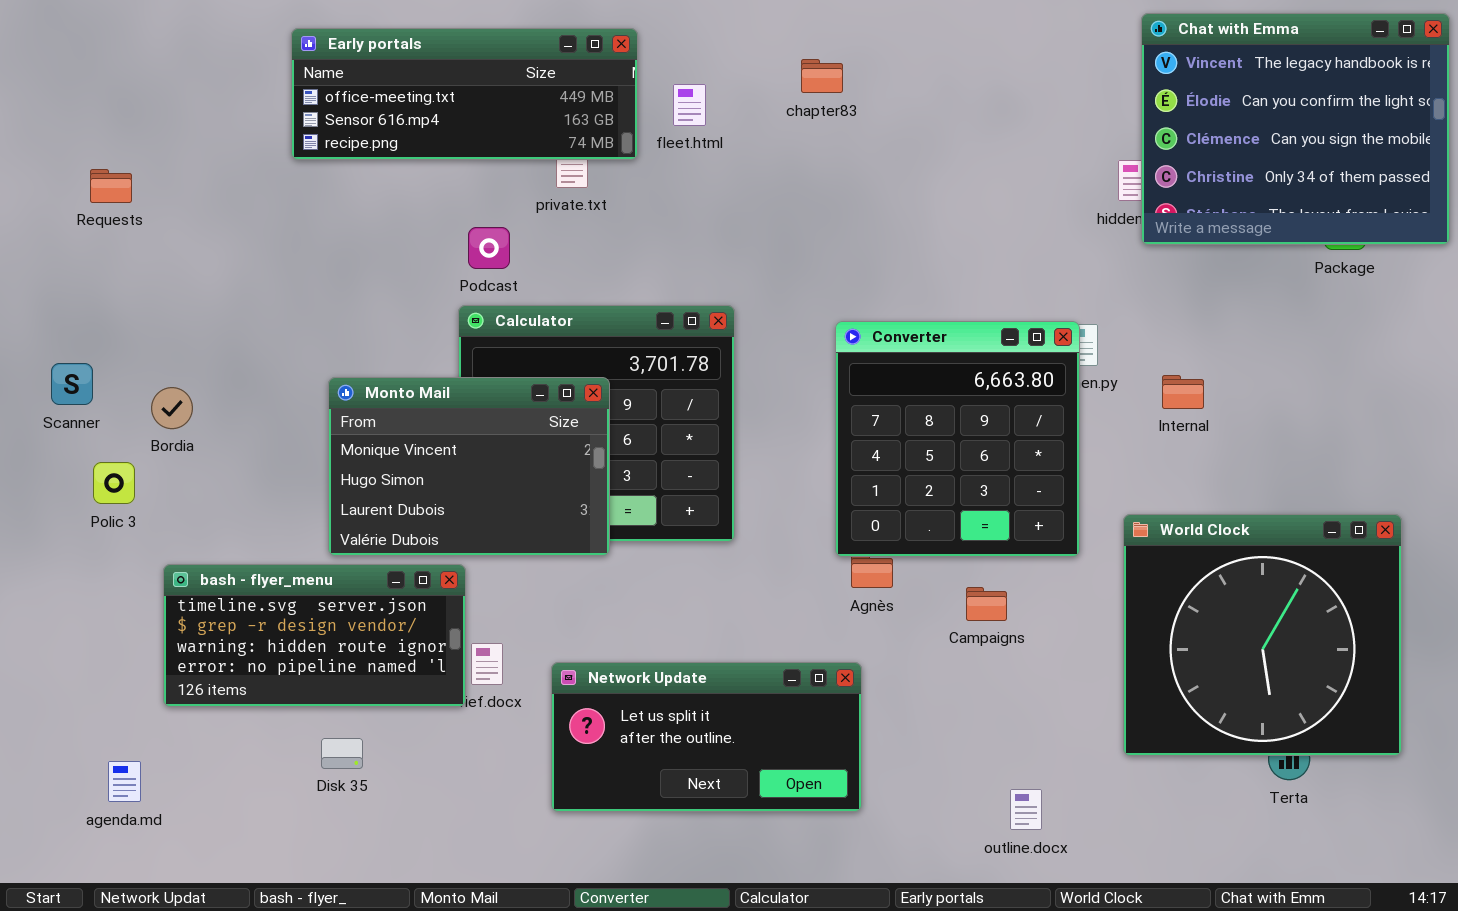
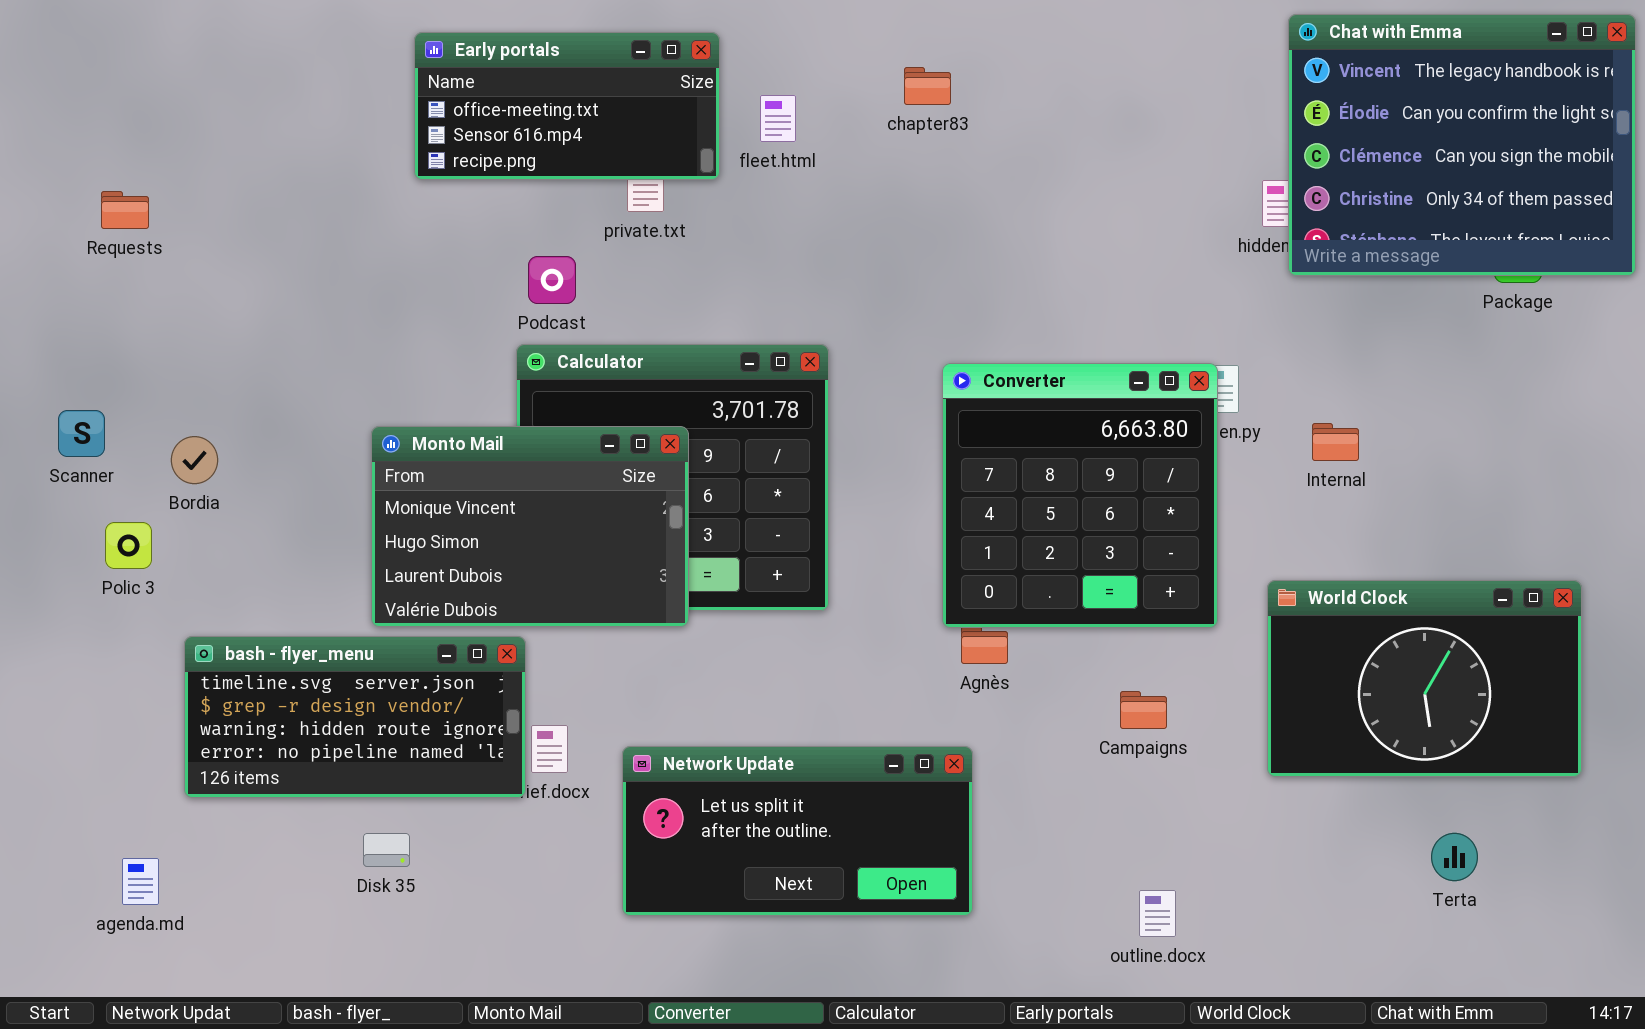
Early portals: [291,28,638,160] -> [414,32,720,180], resized
World Clock: [1123,514,1402,756] -> [1267,580,1582,777], resized
Campaigns: [966,587,1007,621] -> [1120,691,1167,729], moved

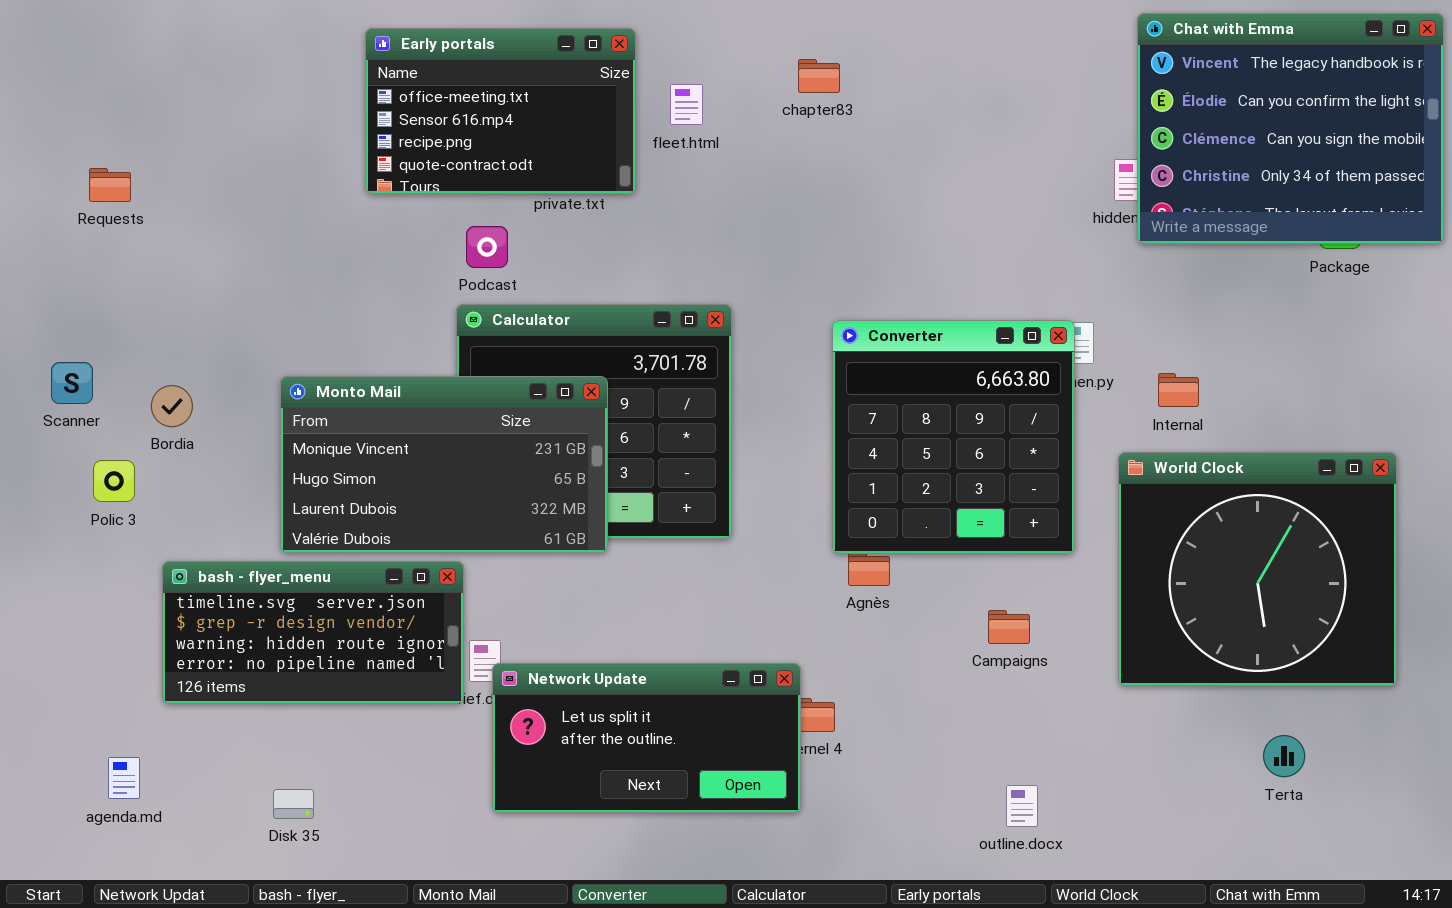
Early portals: [414,32,720,180] -> [365,28,636,194], resized
Monto Mail: [371,426,689,627] -> [280,376,608,553], resized
World Clock: [1267,580,1582,777] -> [1118,452,1397,686], resized
Network Update: [622,746,973,916] -> [492,663,801,813], moved
Disk 35: [363,833,410,867] -> [273,789,314,819], moved

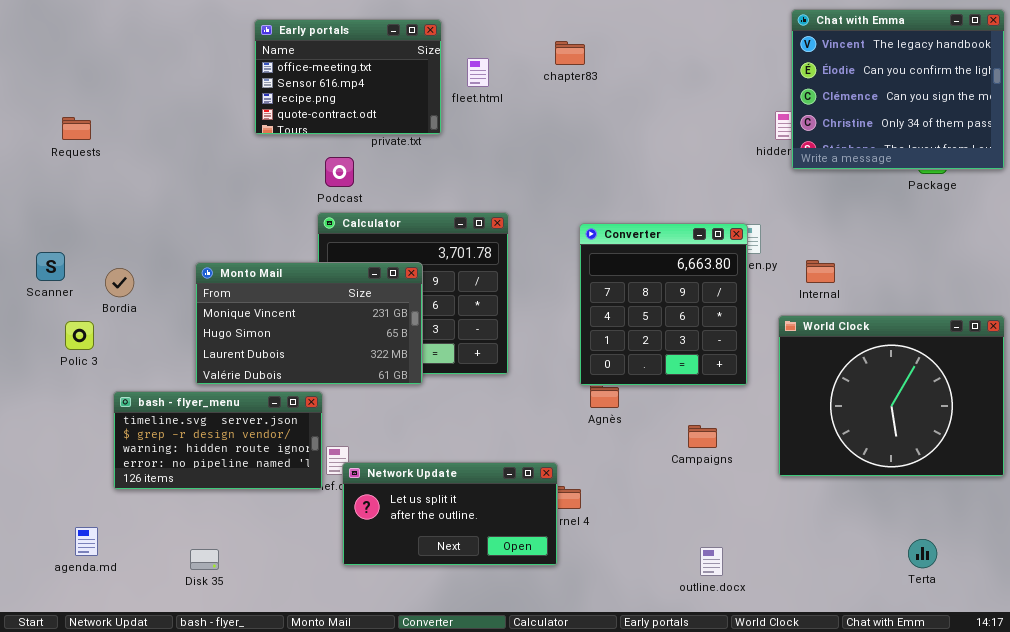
World Clock: [1118,452,1397,686] -> [778,315,1005,477], resized
Terta: [1263,735,1305,777] -> [908,539,937,568], moved

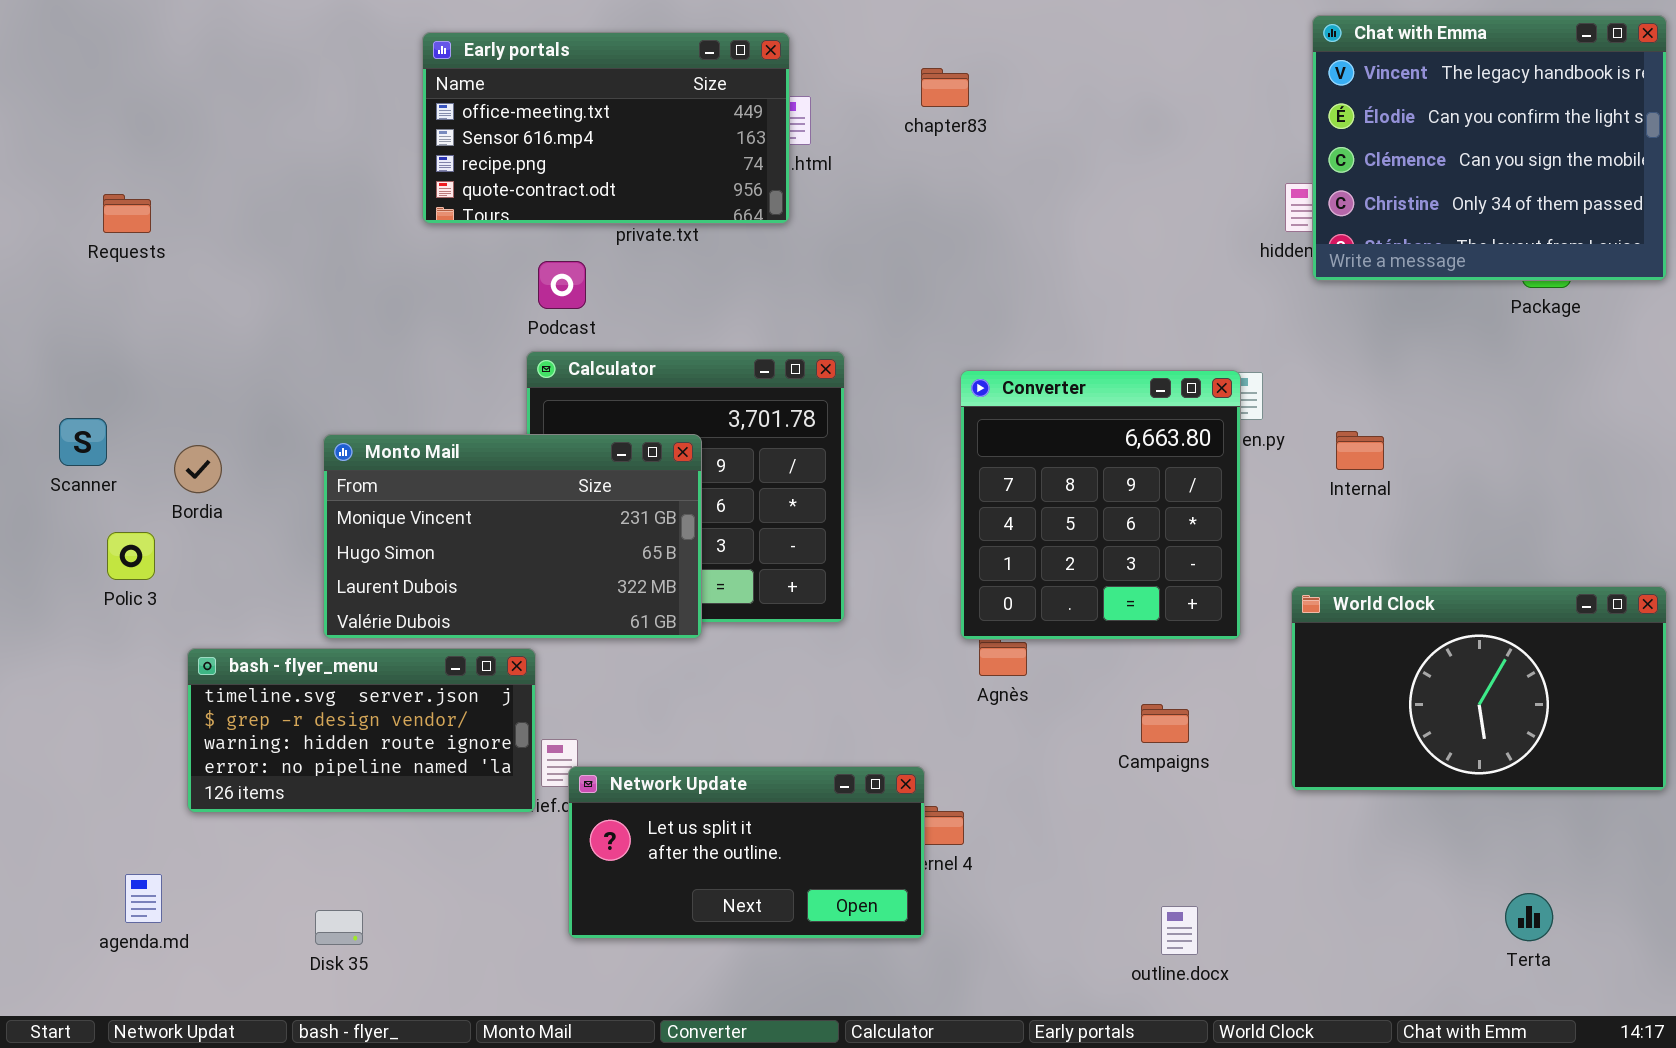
Early portals: [254,19,442,135] -> [422,32,790,224], resized
World Clock: [778,315,1005,477] -> [1291,586,1667,791], resized

